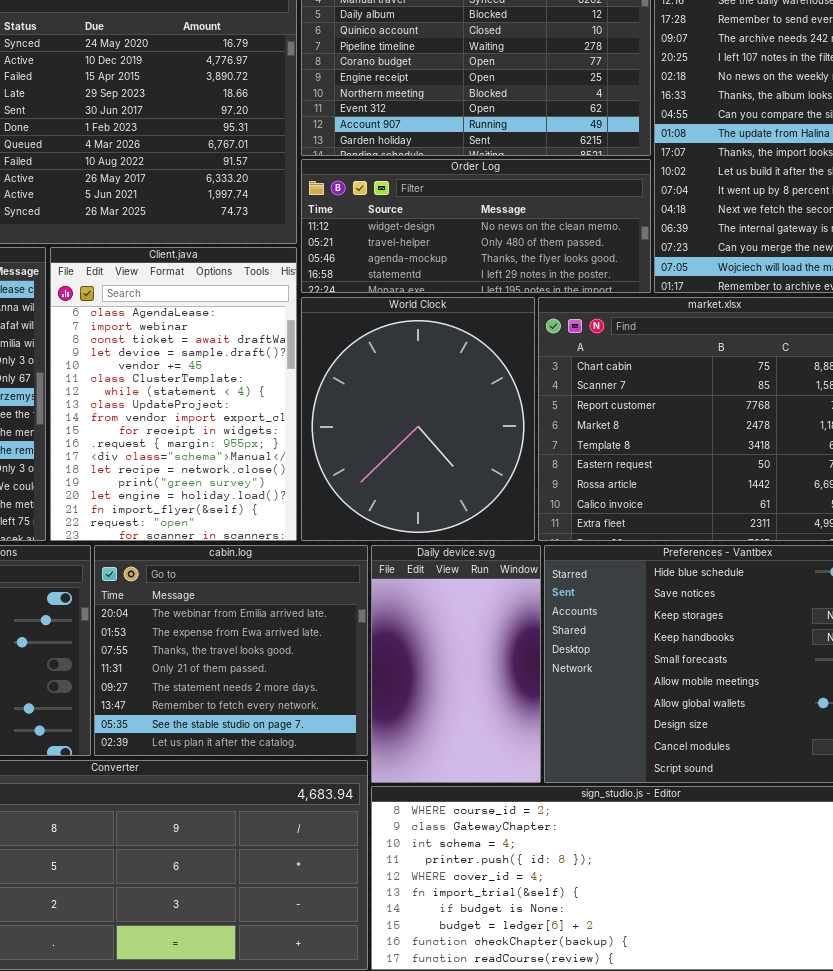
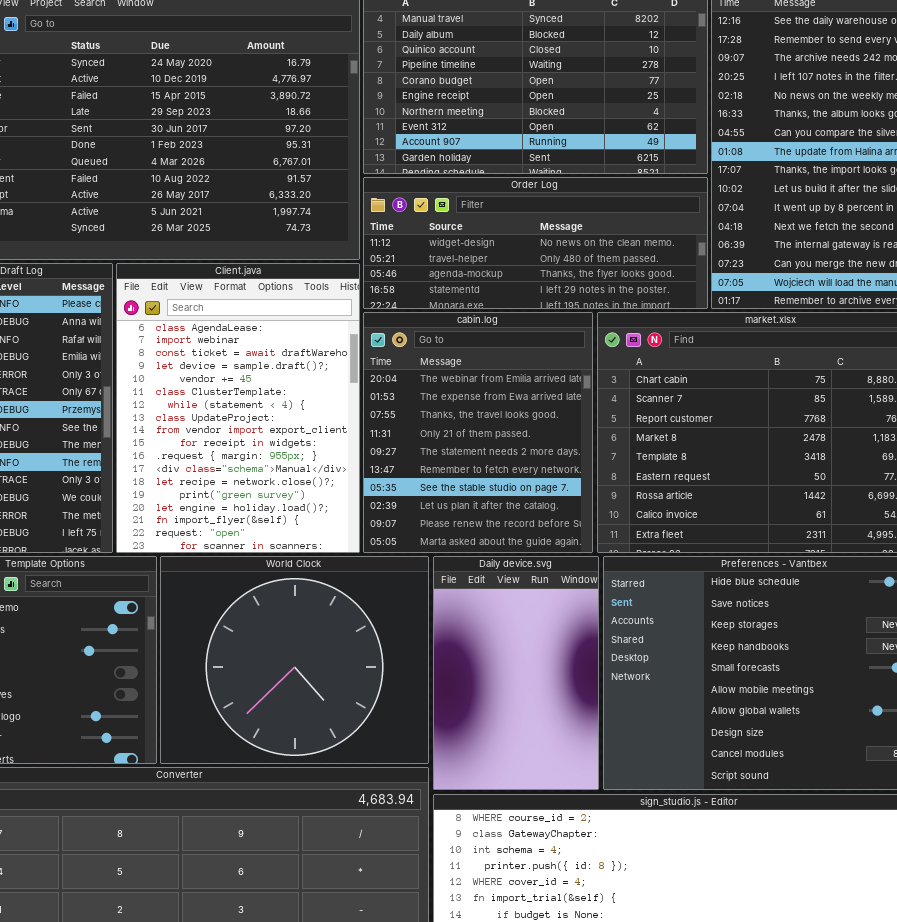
World Clock: [301,297,535,541] -> [160,556,429,764], moved, resized
cabin.log: [94,545,368,756] -> [363,312,593,553], moved, resized

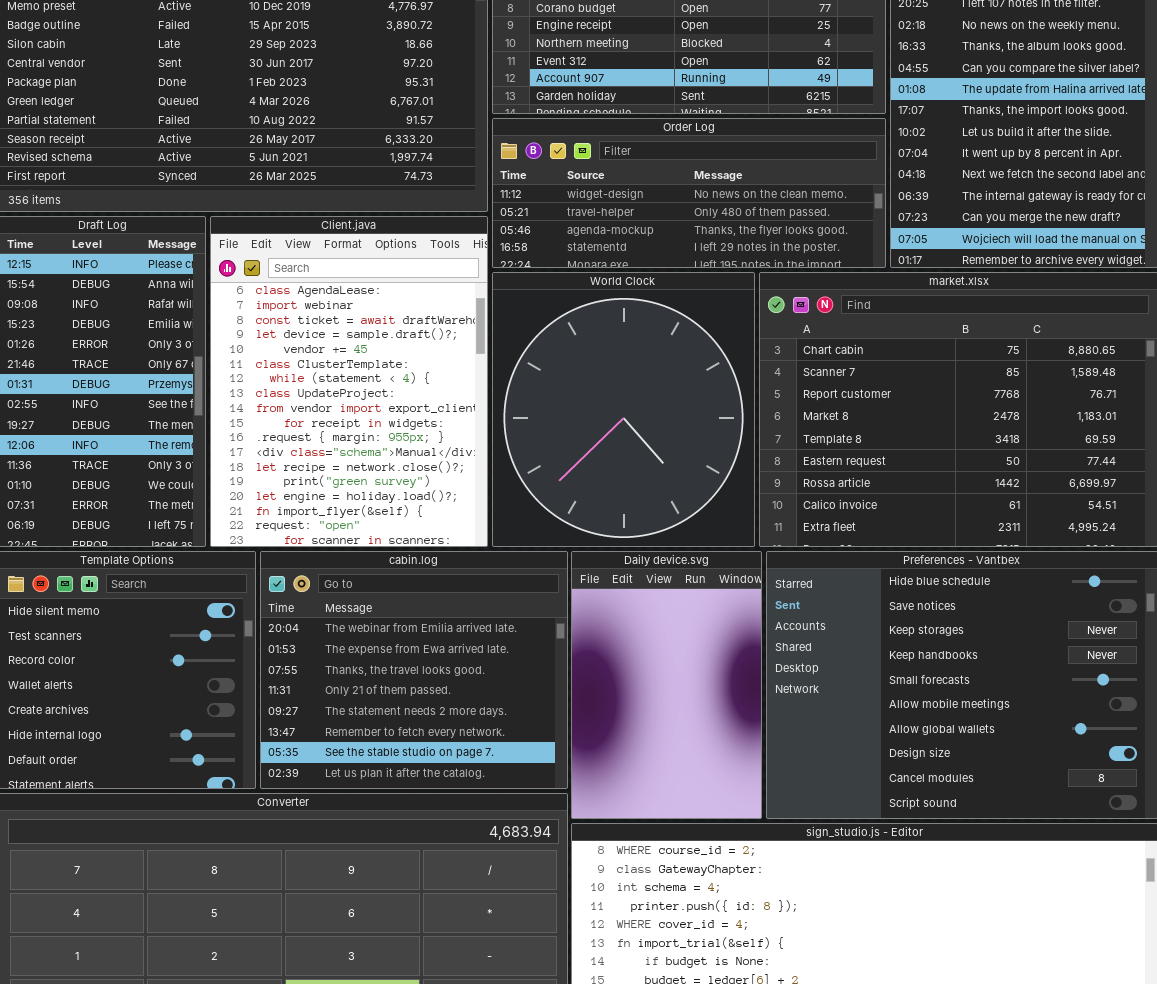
cabin.log: [363,312,593,553] -> [260,551,568,789], moved, resized
World Clock: [160,556,429,764] -> [492,272,755,547], moved, resized

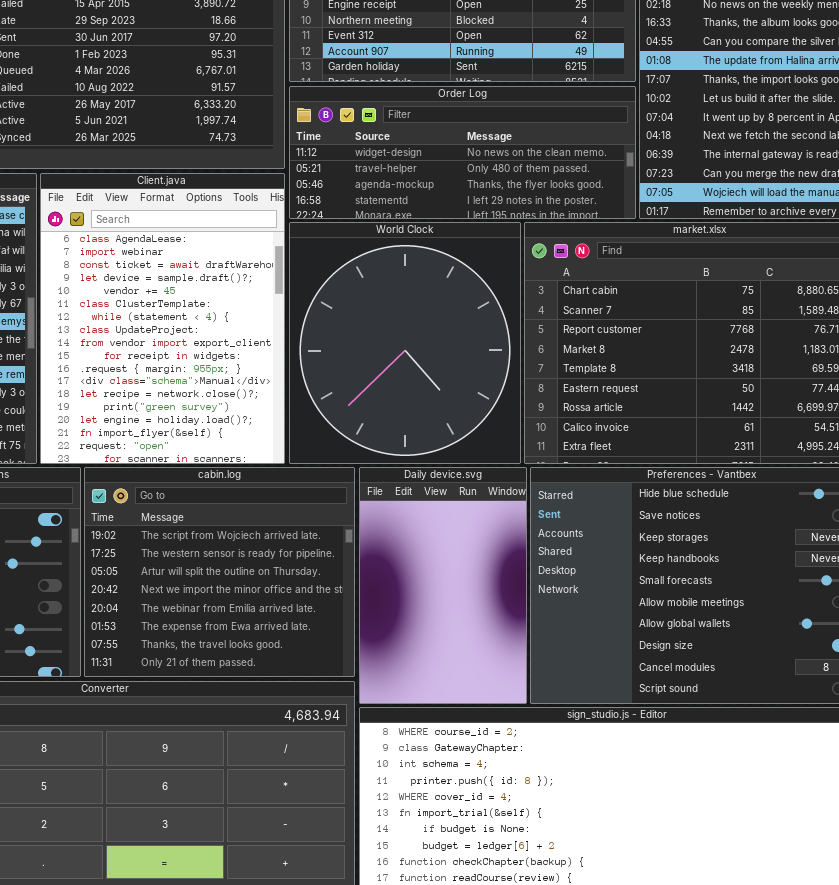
cabin.log: [260,551,568,789] -> [84,467,355,677], scrolled up 4 rows

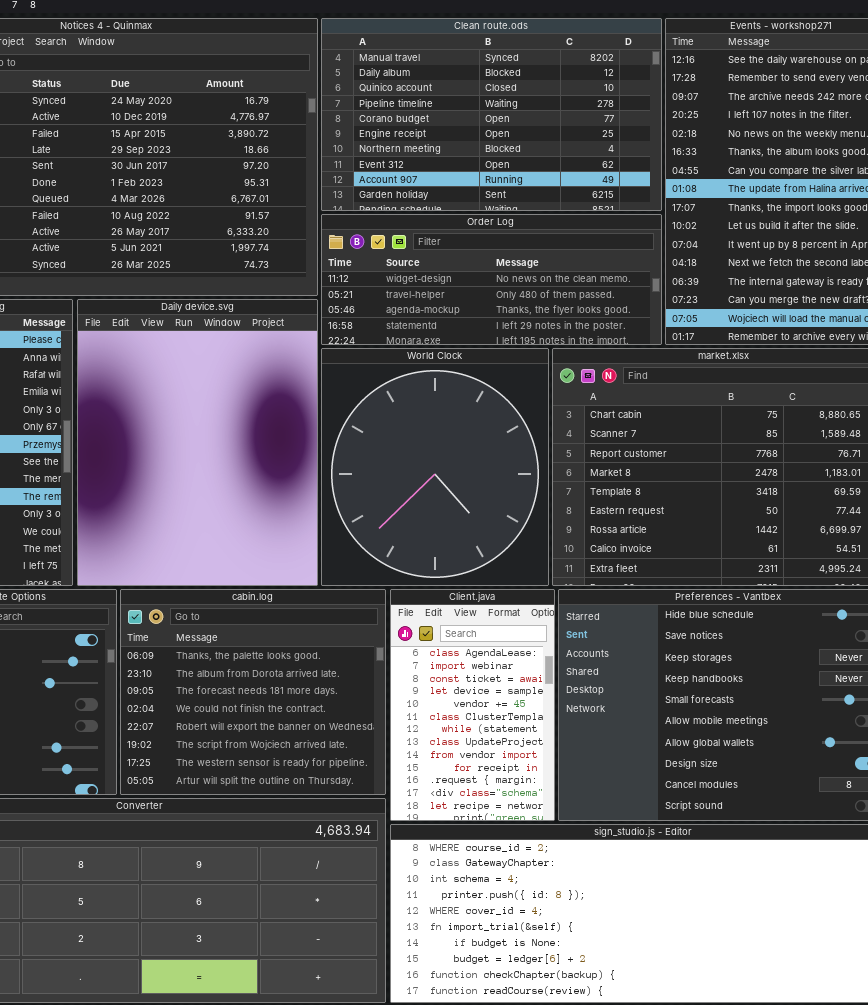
Client.java: [40,173,285,464] -> [390,589,555,821], moved, resized
cabin.log: [84,467,355,677] -> [120,589,386,795], scrolled up 5 rows
Daily device.svg: [359,467,527,704] -> [77,299,318,586], moved, resized

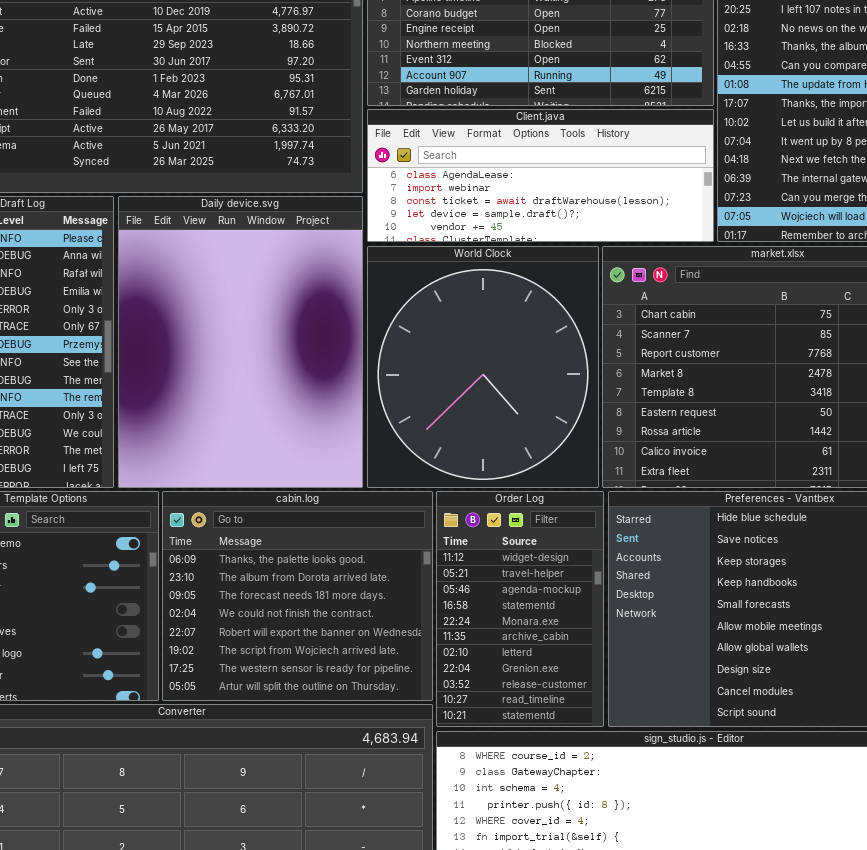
Order Log: [321,214,662,345] -> [436,491,604,727], moved, resized
Client.java: [390,589,555,821] -> [367,109,714,242], moved, resized

